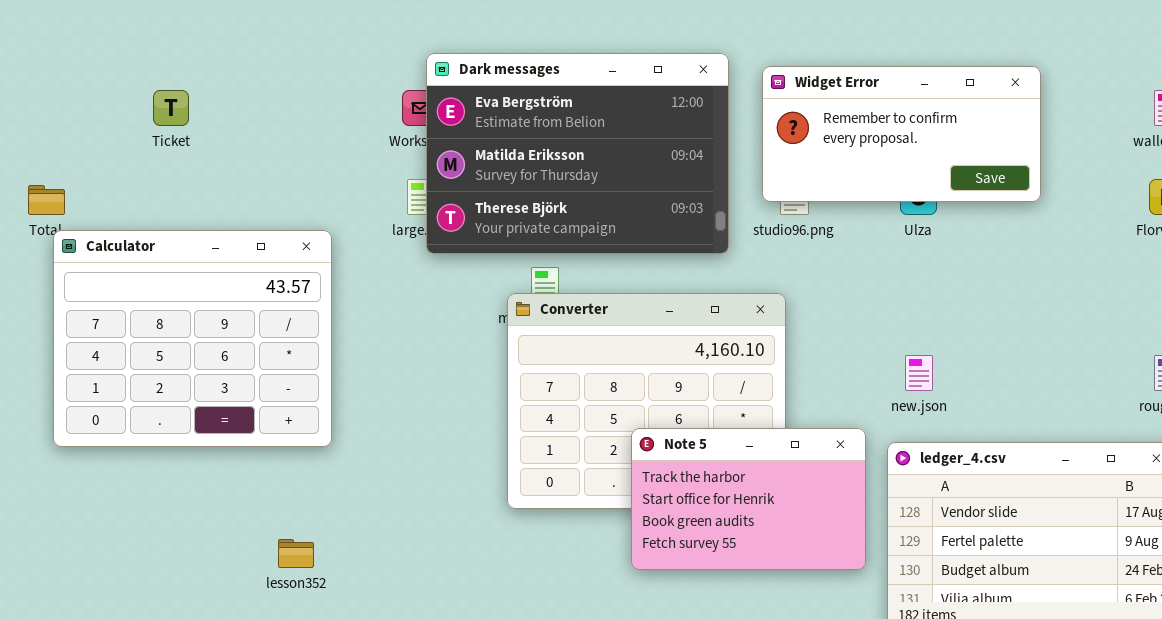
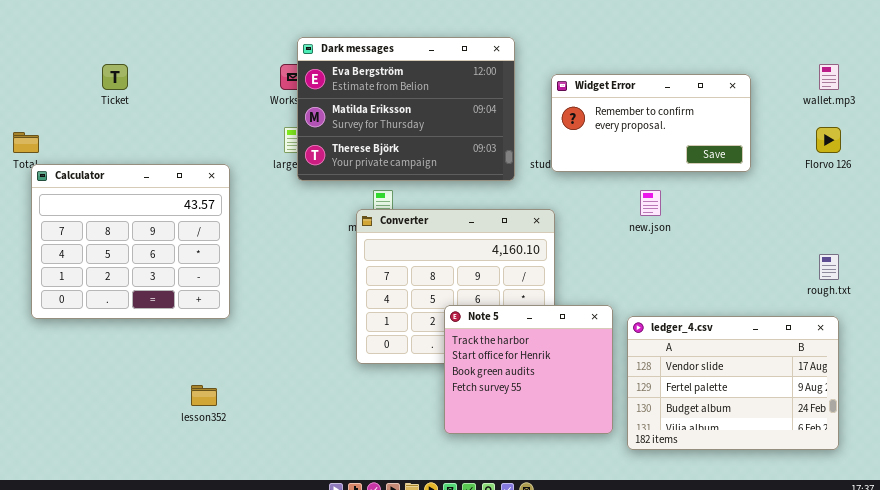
Widget Error: [762,66,1041,202] -> [551,74,751,172], moved
new.json: [905,355,933,391] -> [640,190,661,216], moved
Note 5: [631,428,866,570] -> [444,305,613,434], resized

